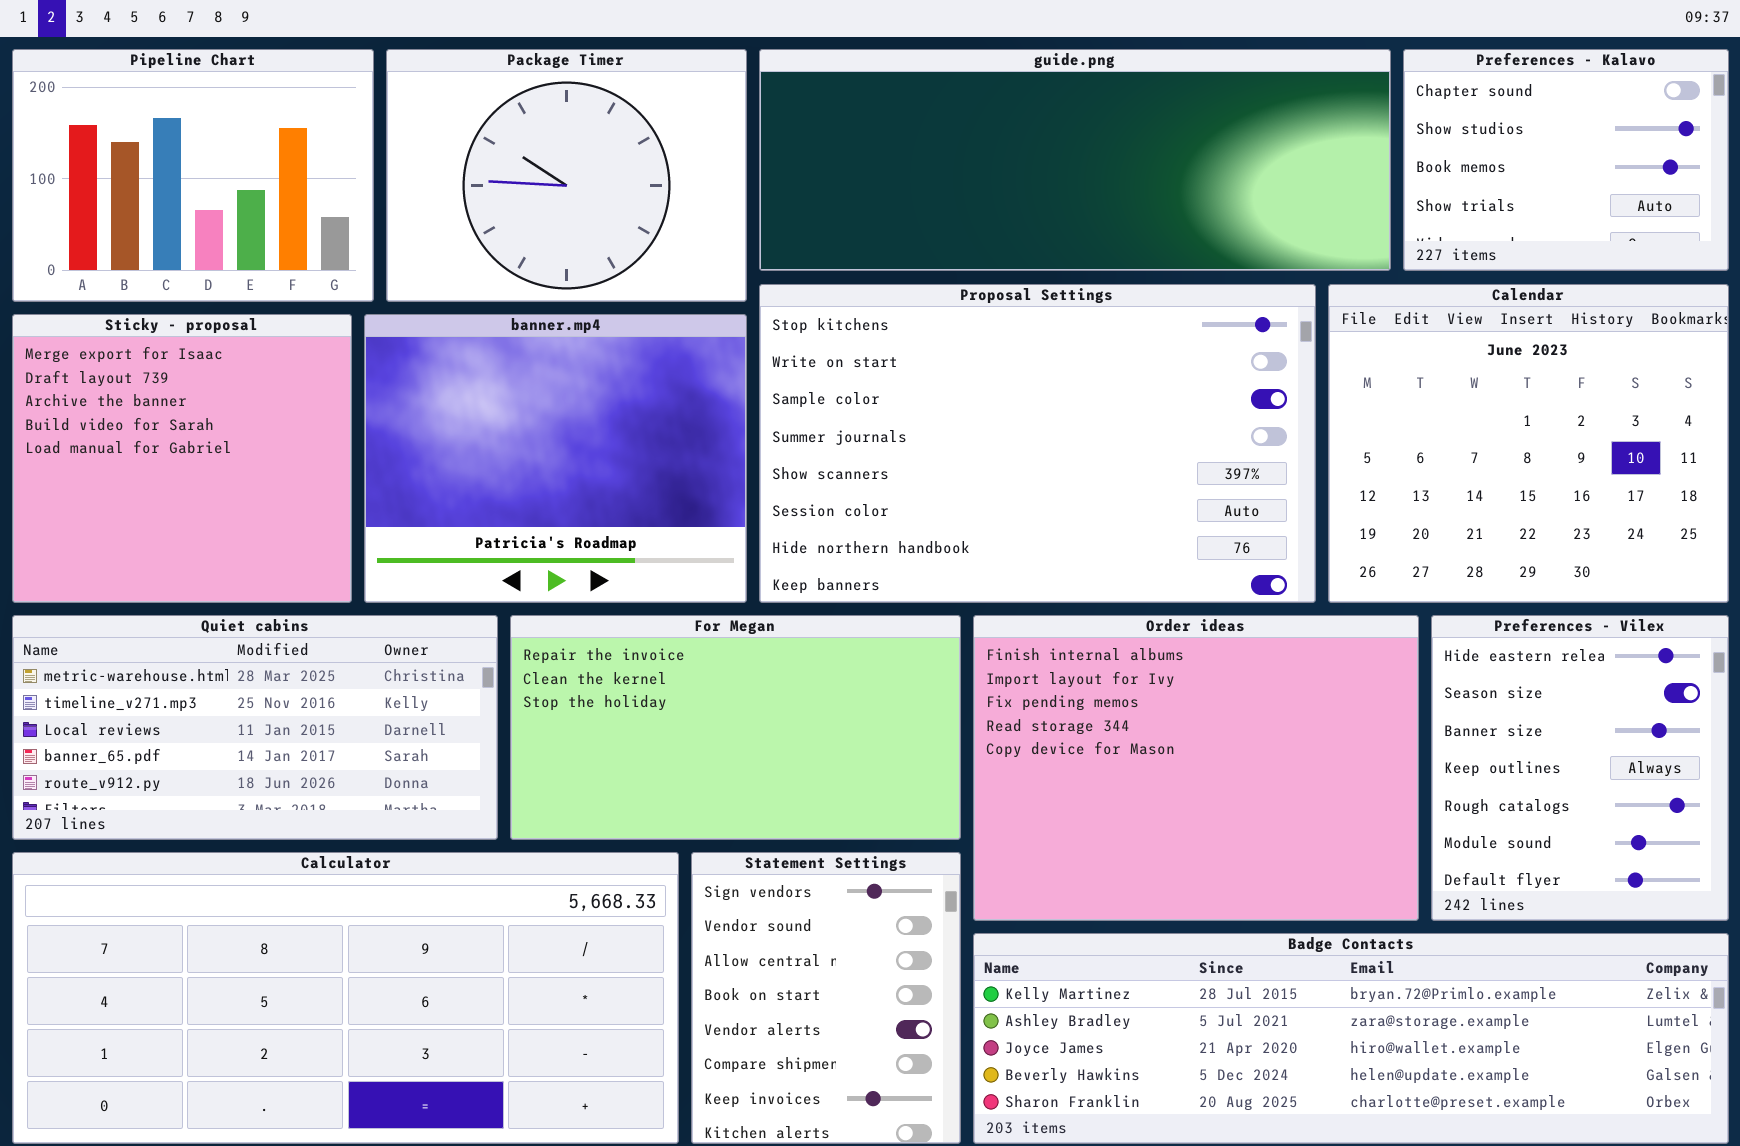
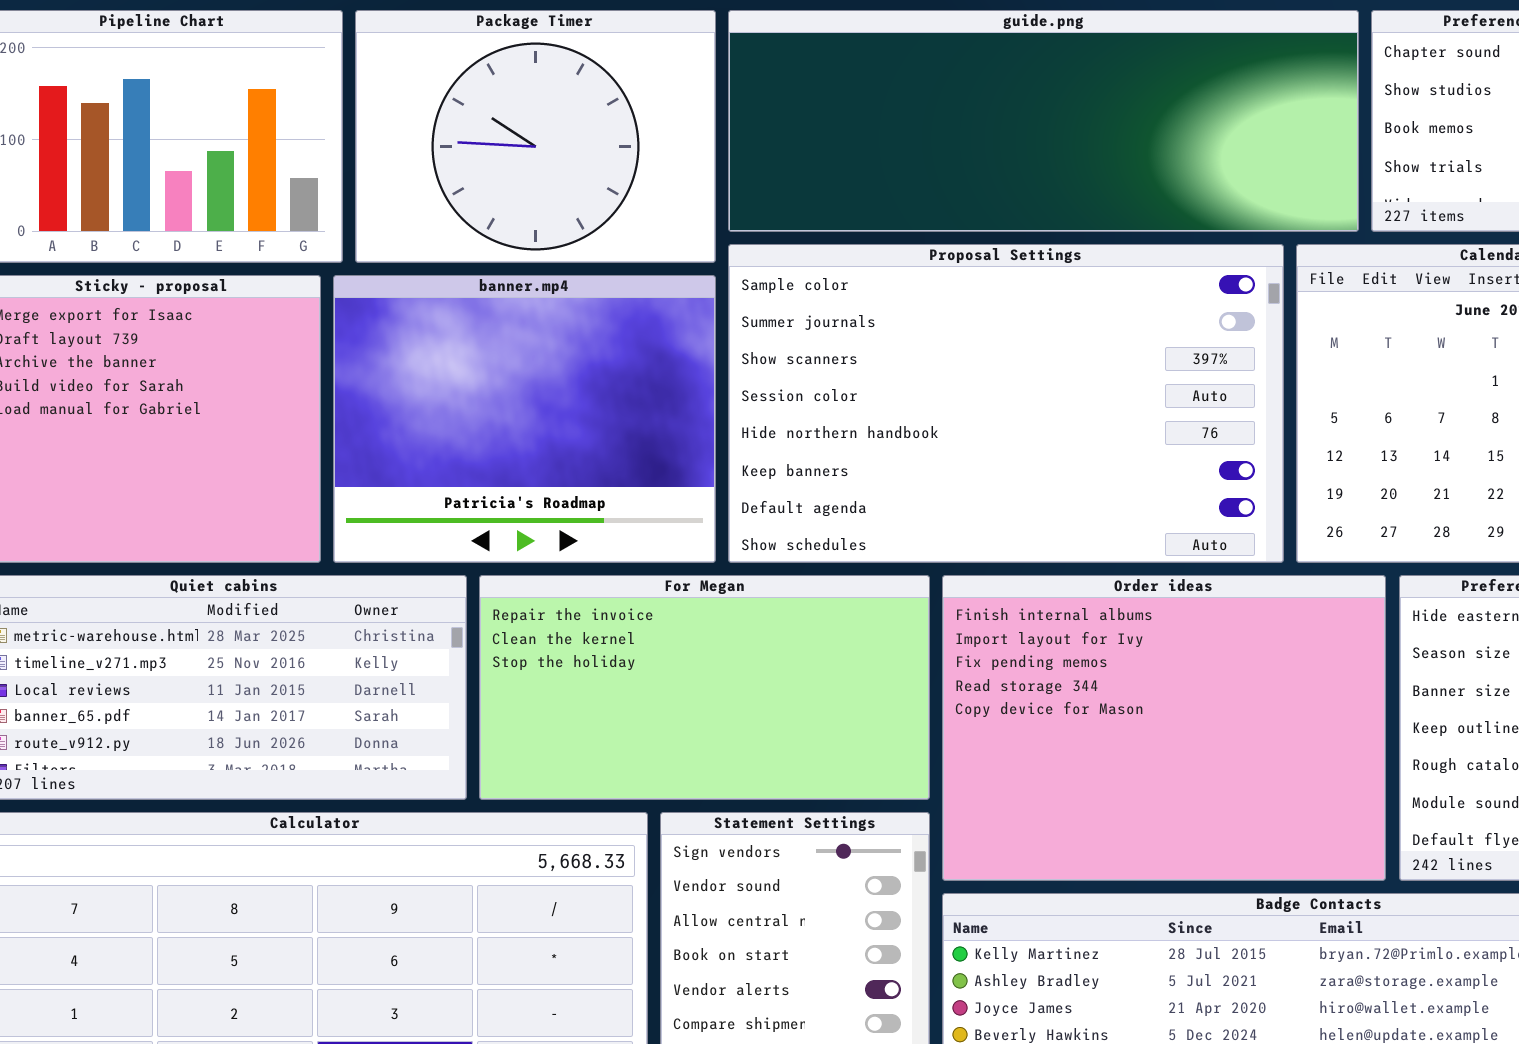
Proposal Settings: [759,284,1316,603] -> [728,244,1284,563], scrolled down 2 rows

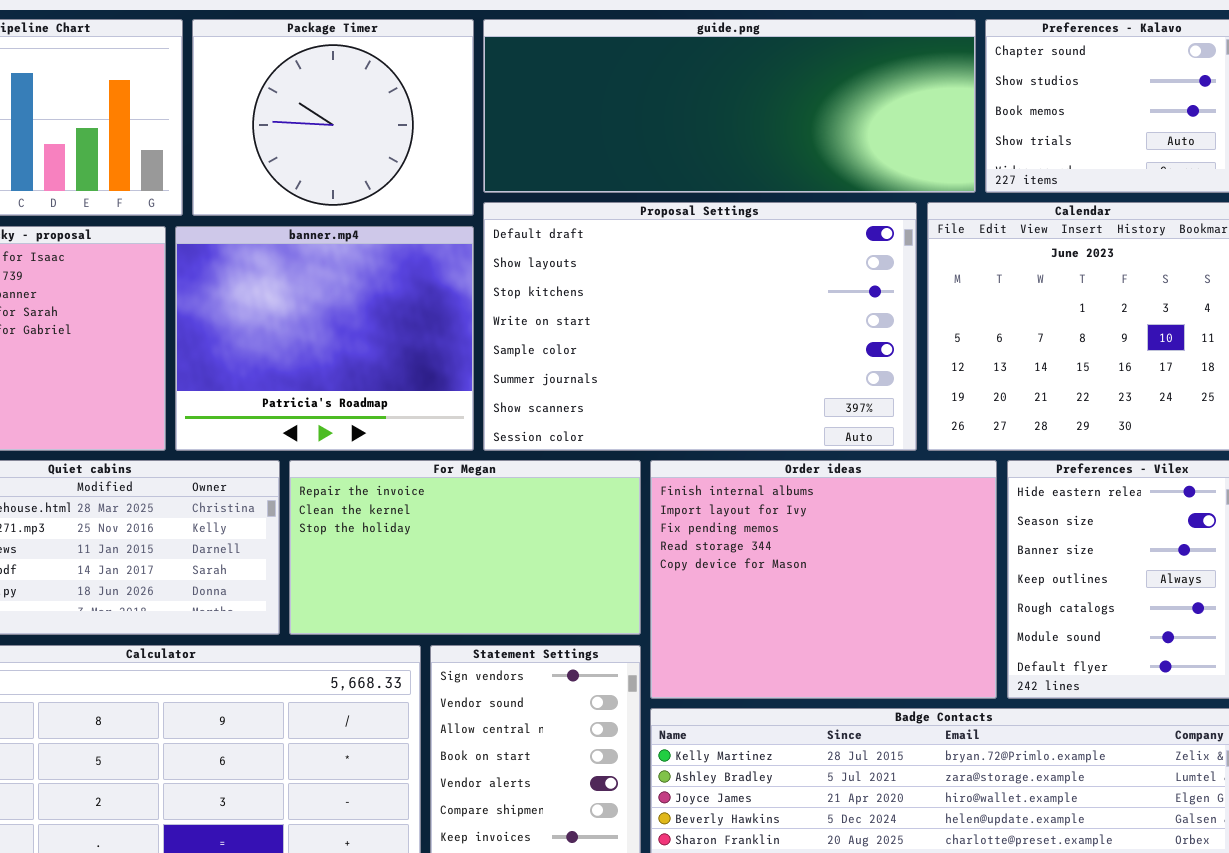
Proposal Settings: [728,244,1284,563] -> [483,202,917,451], scrolled up 4 rows

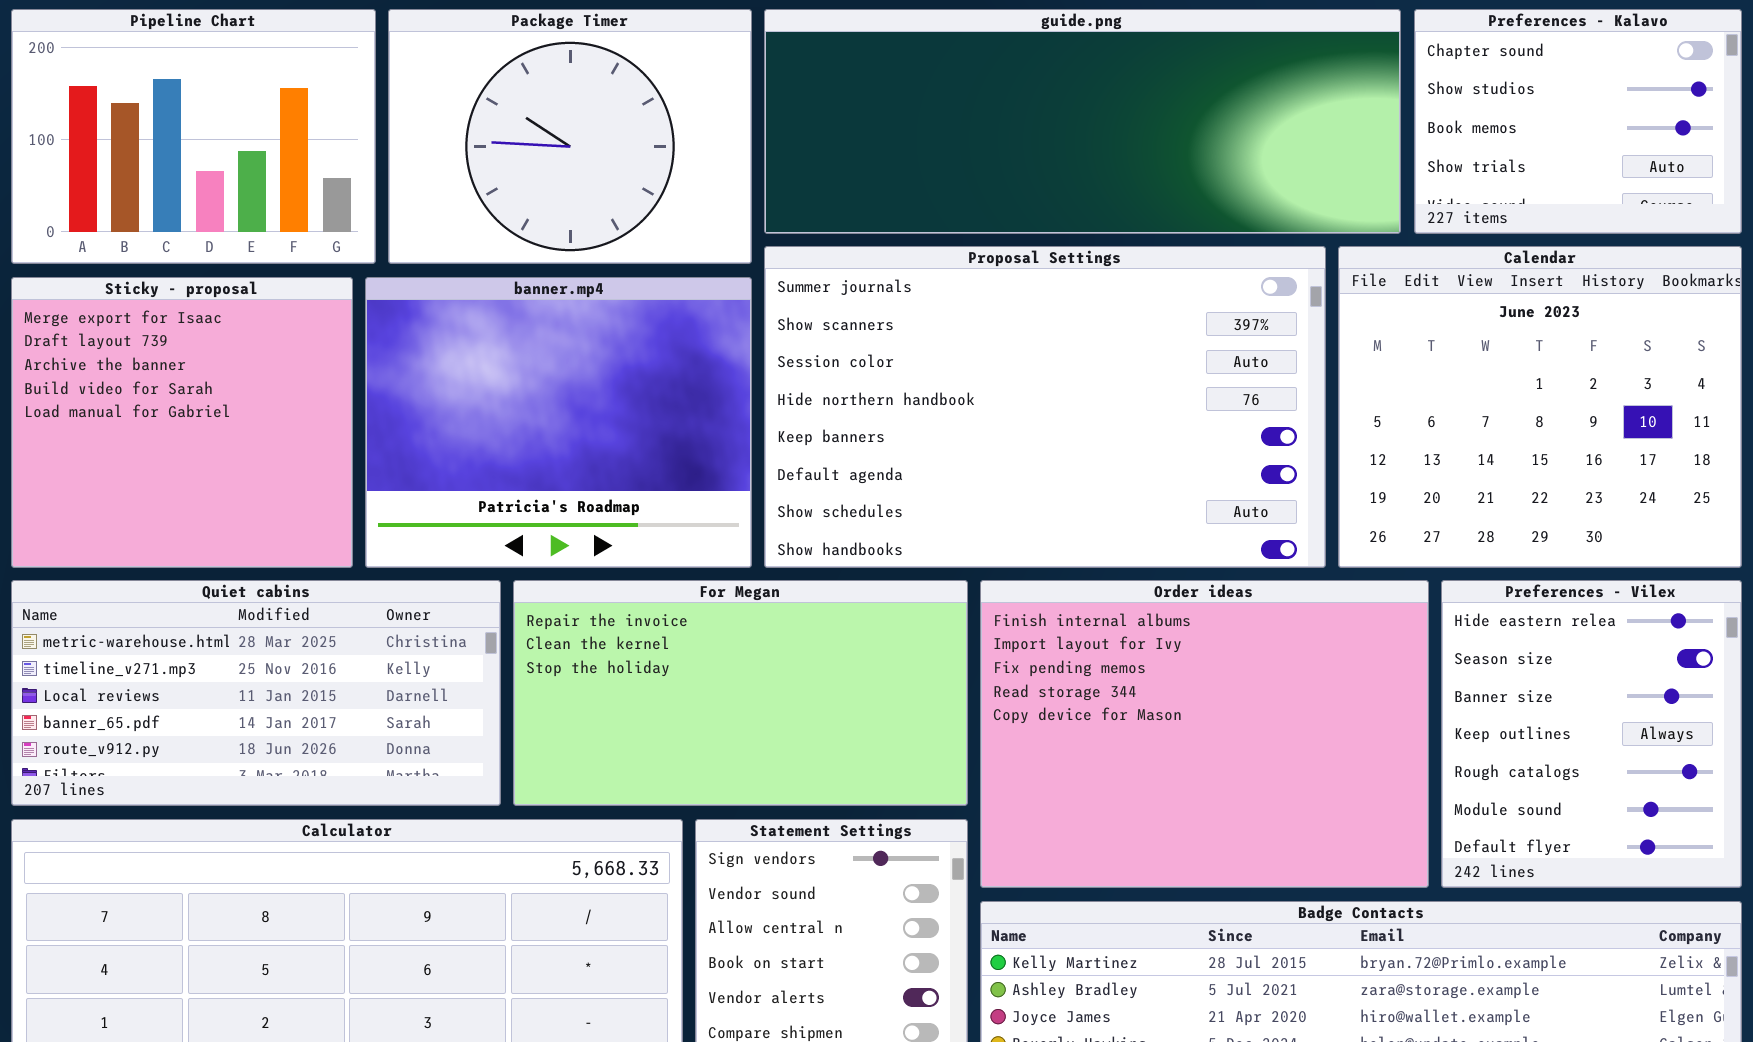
Proposal Settings: [483,202,917,451] -> [764,246,1326,568], scrolled down 5 rows

